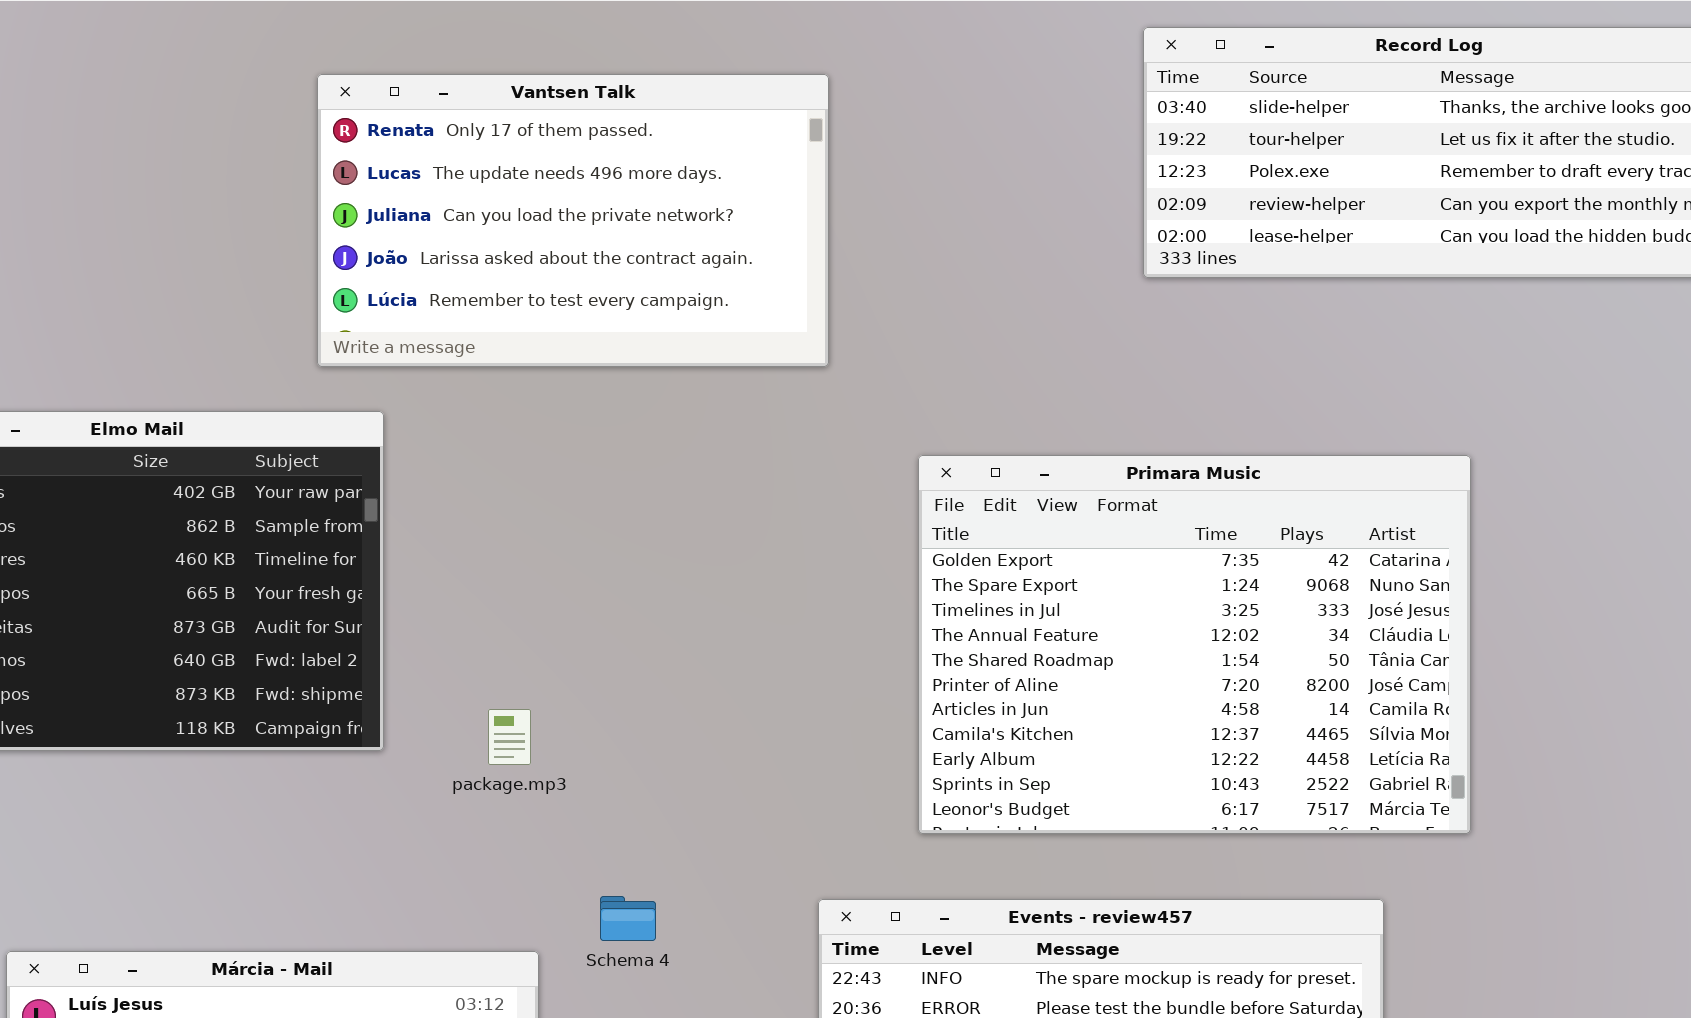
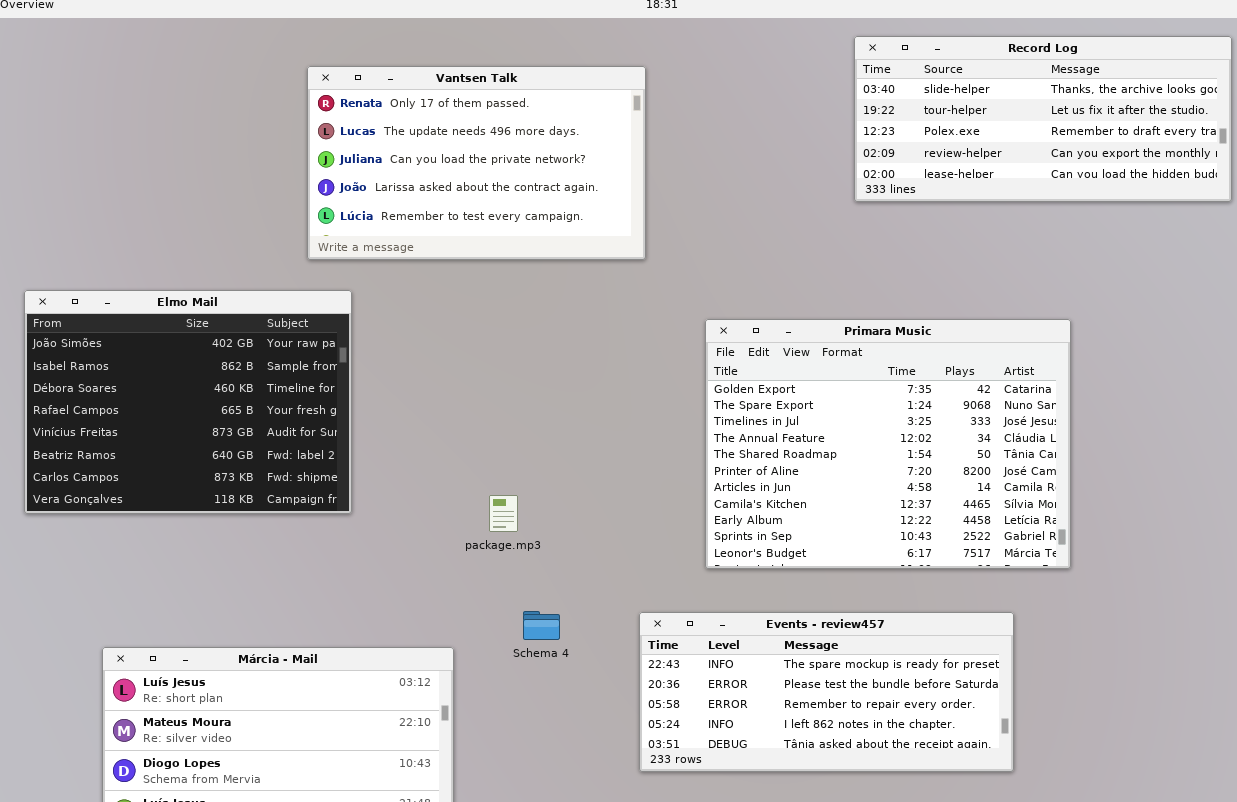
package.mp3: [488,709,531,765] -> [489,495,518,532], moved
Schema 4: [600,896,656,941] -> [523,611,560,640], moved

